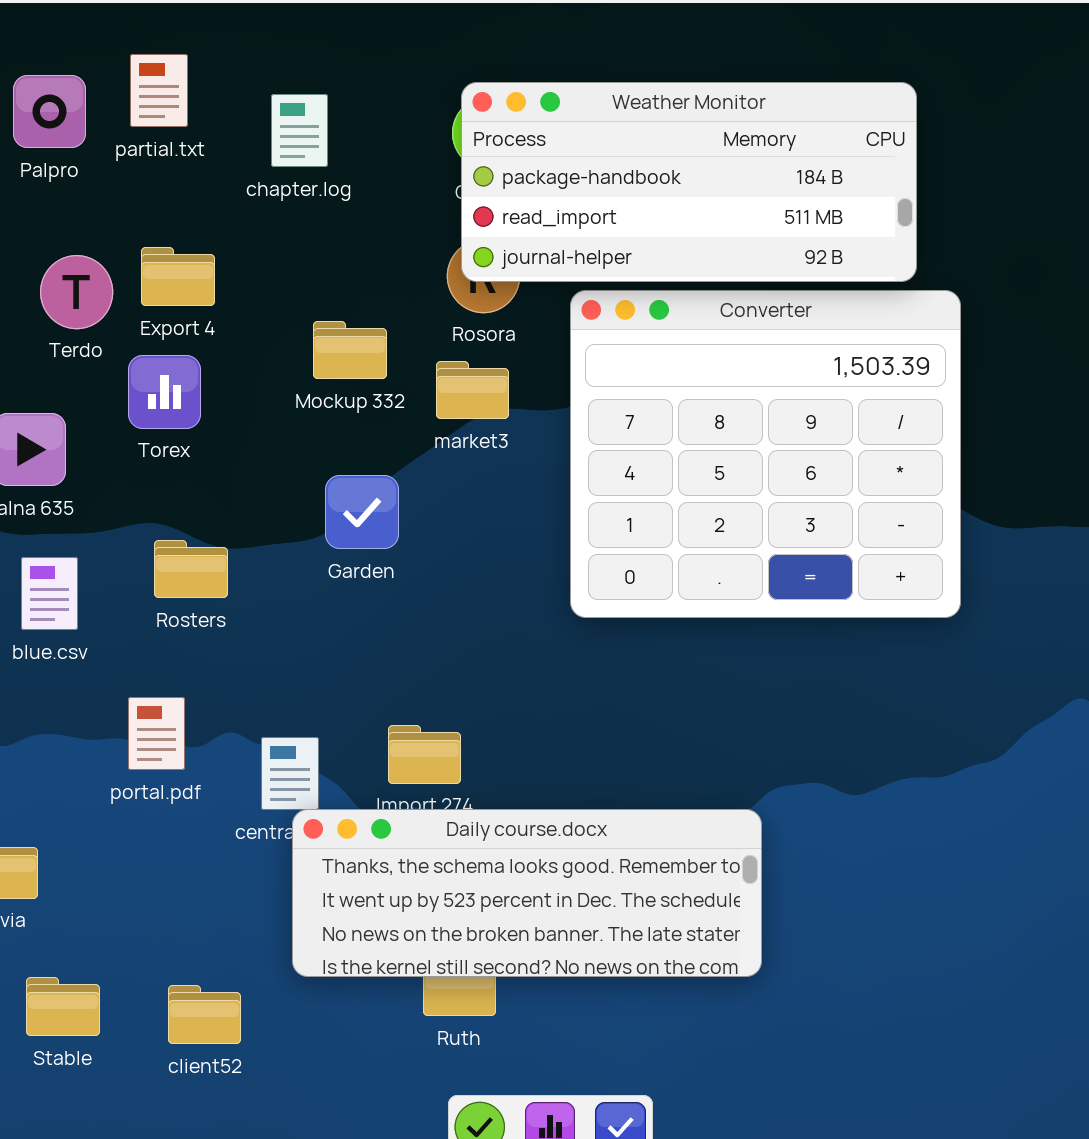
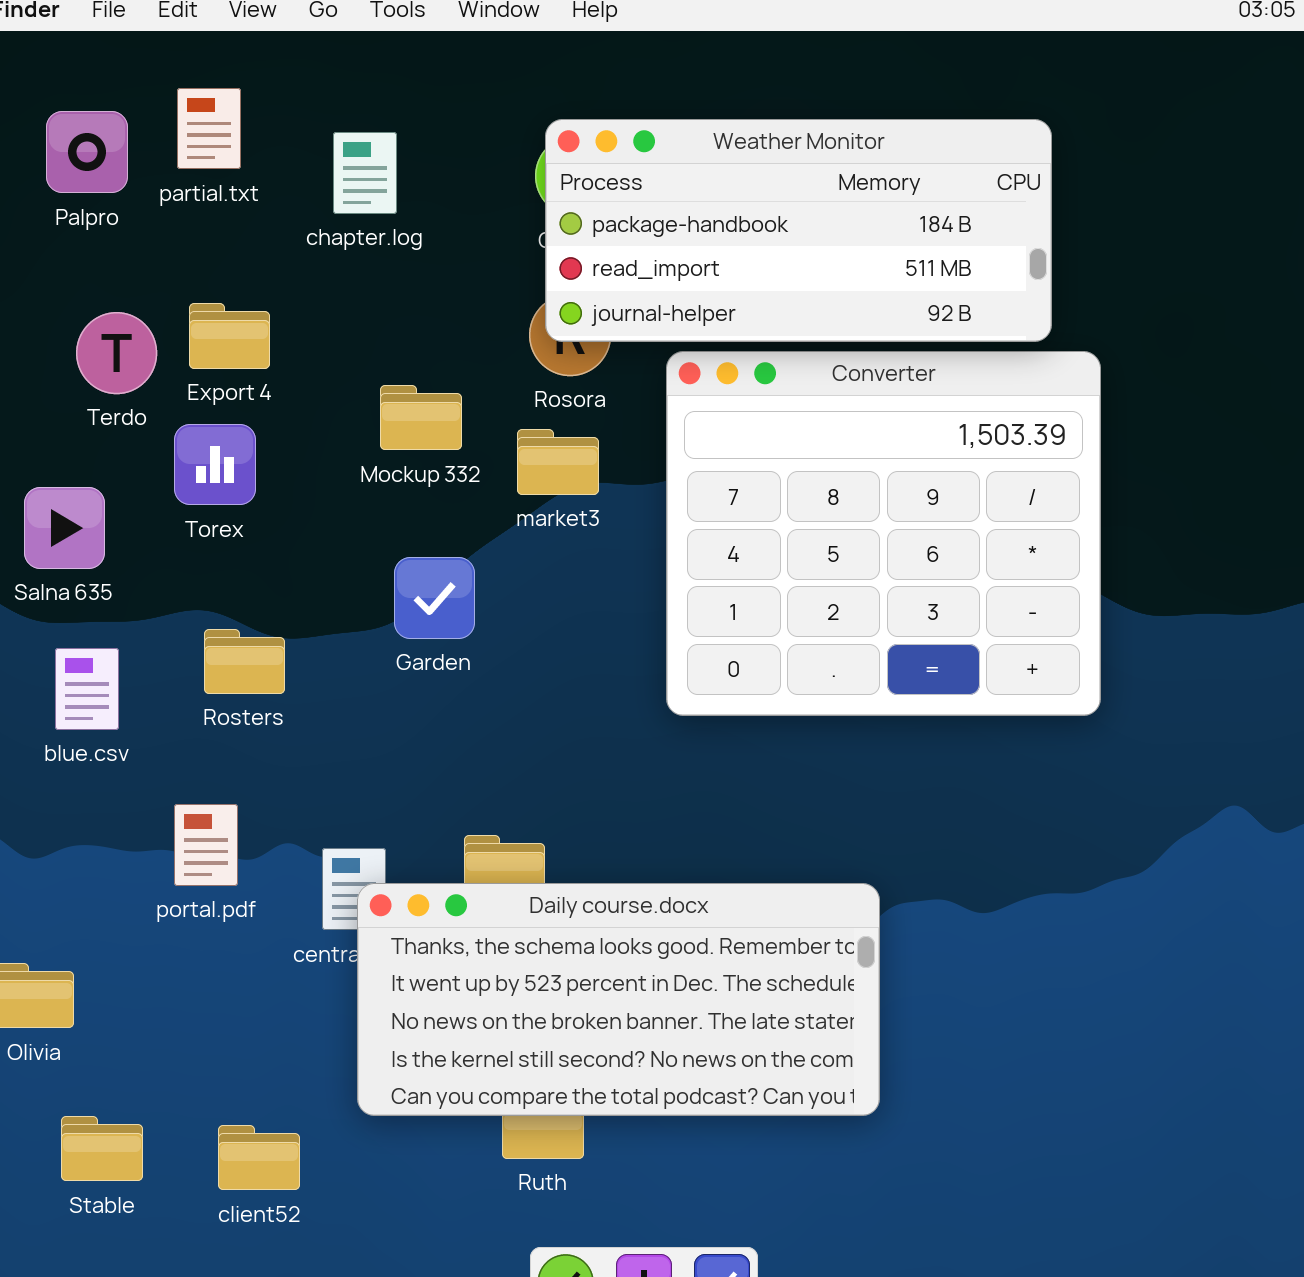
Daily course.docx: [292,809,762,977] -> [357,883,880,1116], resized

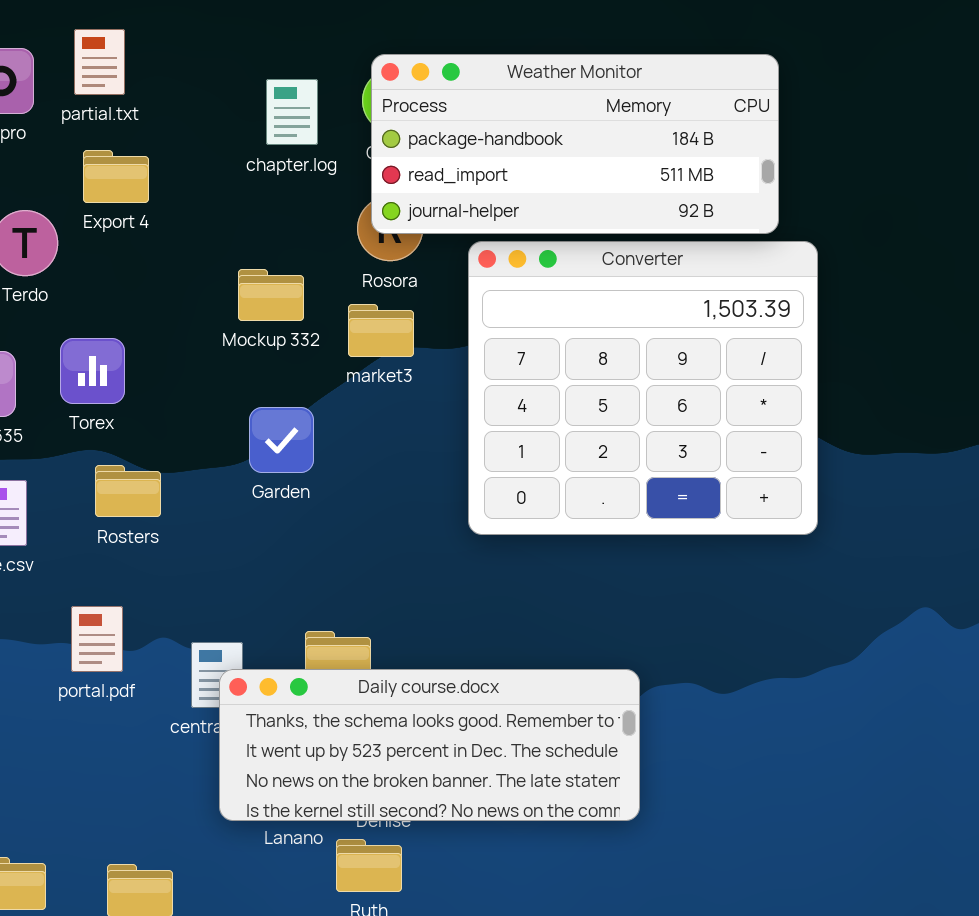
chapter.log: [333,132,397,214] -> [266,79,318,145], moved
Export 4: [189,303,270,369] -> [83,150,149,203], moved
Torex: [174,424,256,505] -> [60,338,125,404], moved
Daily course.docx: [357,883,880,1116] -> [219,669,640,821], resized

